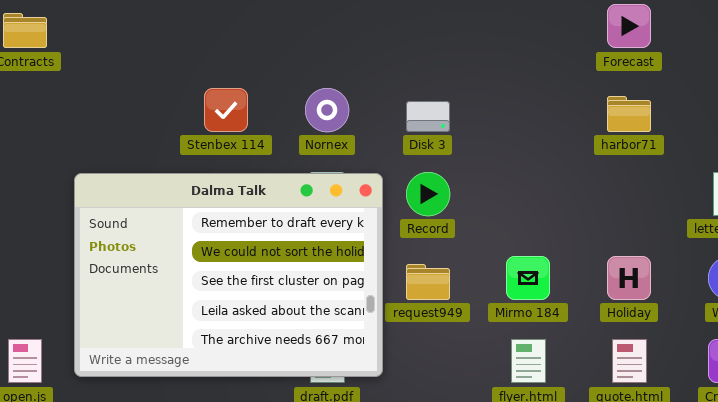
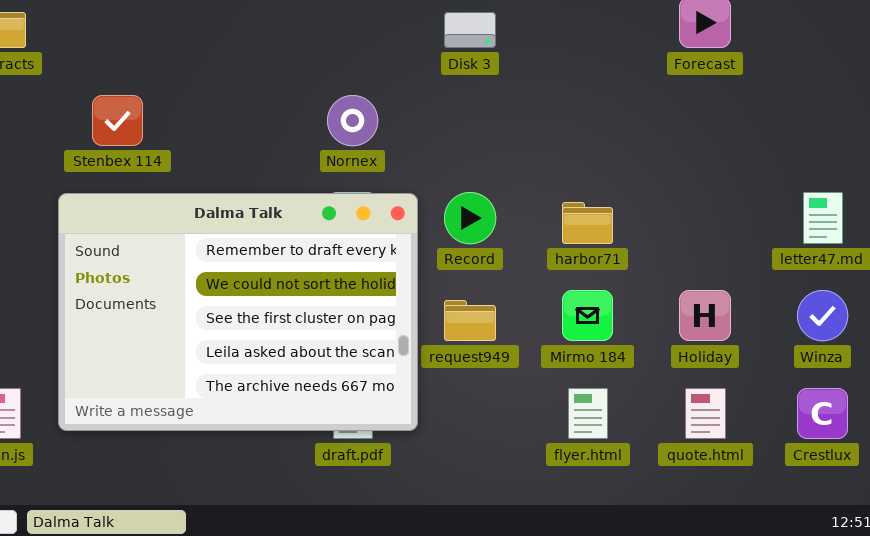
Stenbex 114: [204,88,248,132] -> [92,95,143,146], moved
harbor71: [607,96,651,132] -> [562,202,613,244], moved
Disk 3: [406,101,450,132] -> [444,12,496,48], moved

